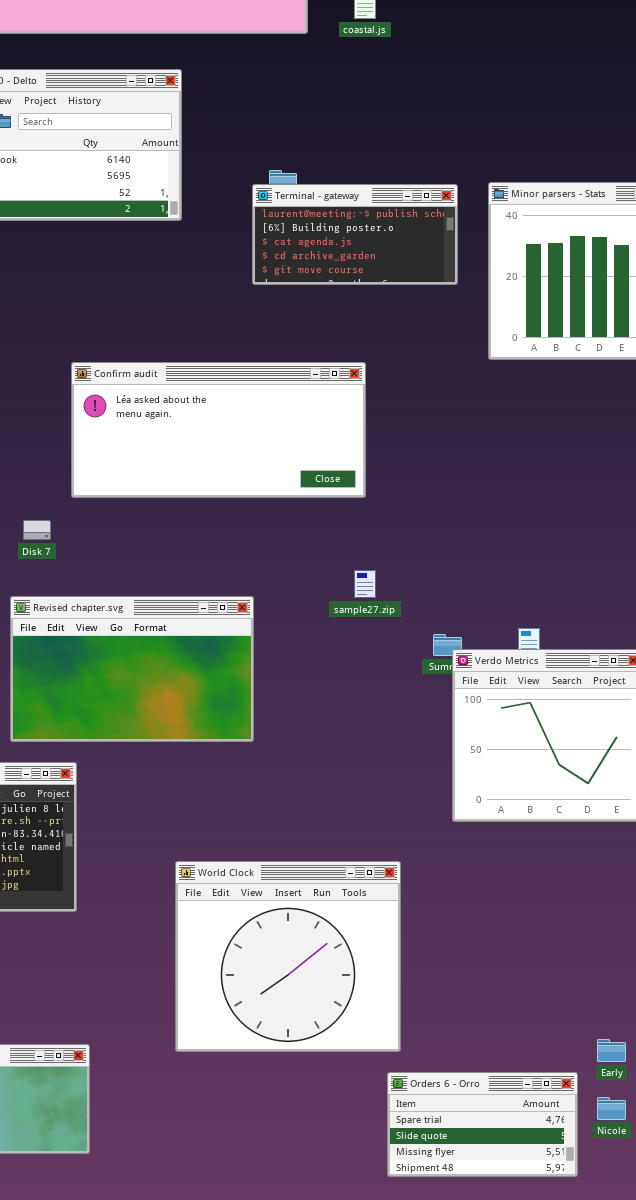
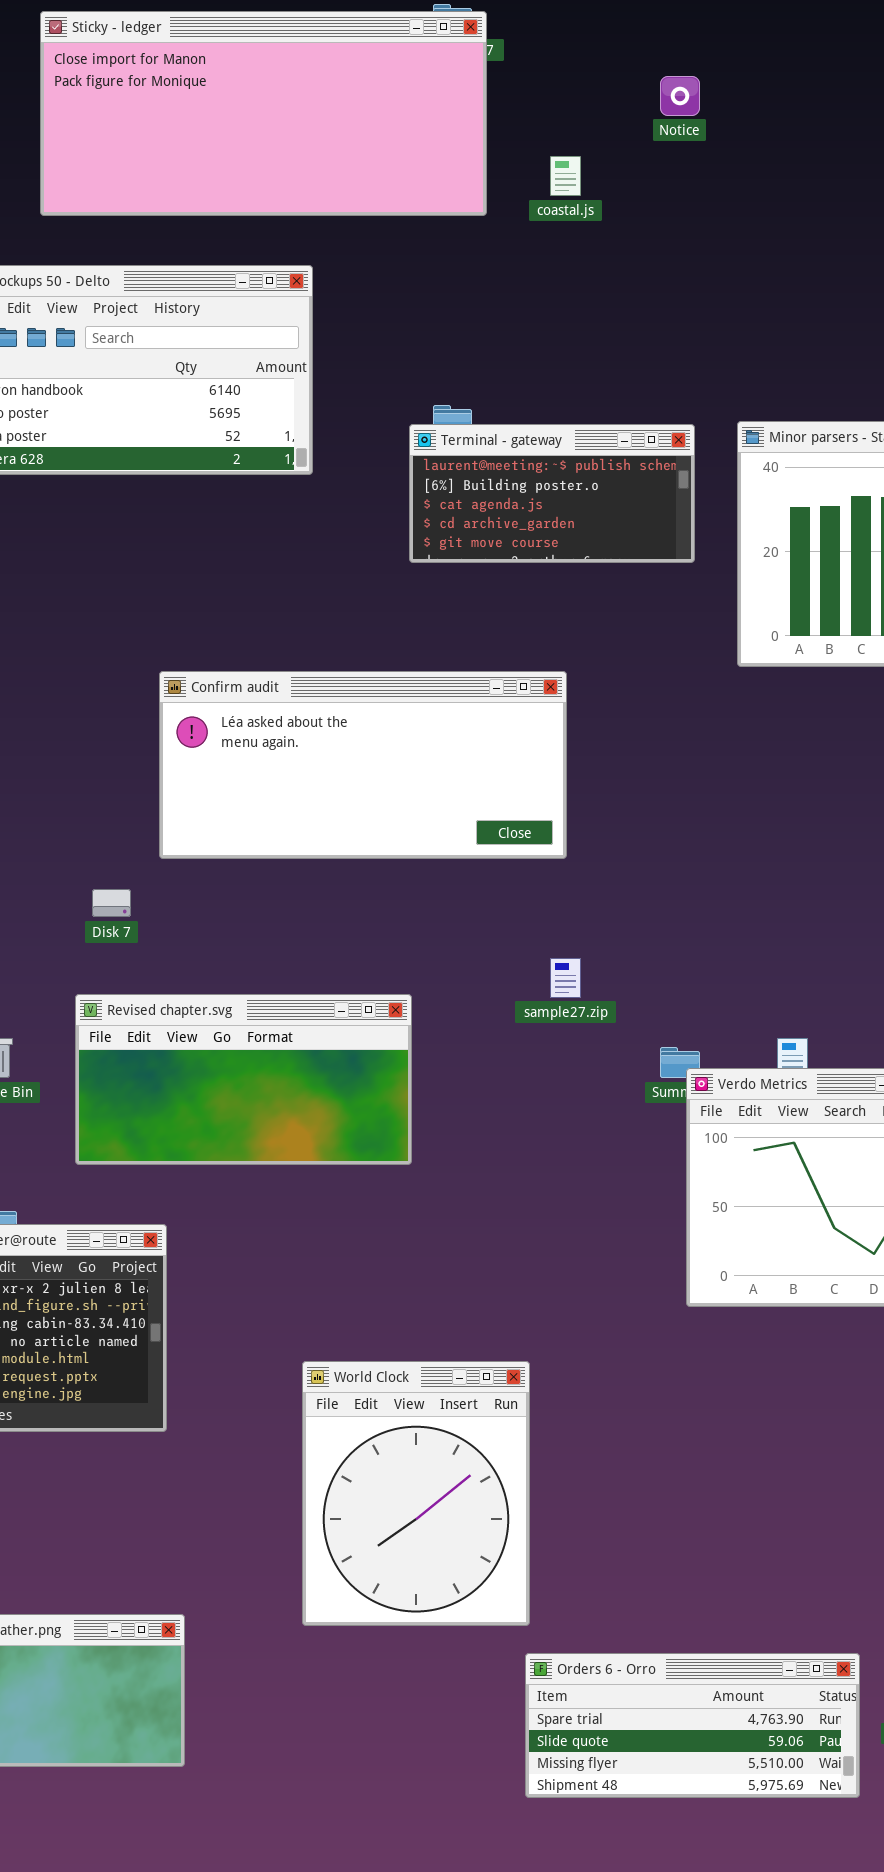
Revised chapter.svg: [10,596,254,742] -> [75,994,412,1165], resized
World Clock: [175,861,401,1052] -> [302,1361,530,1626], resized
Orders 6 - Orro: [387,1072,578,1177] -> [525,1653,860,1798], resized

